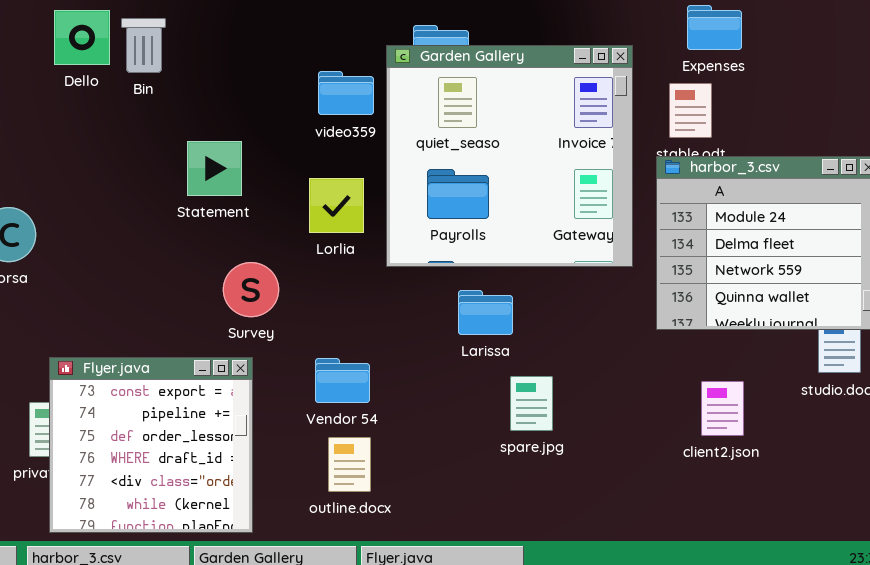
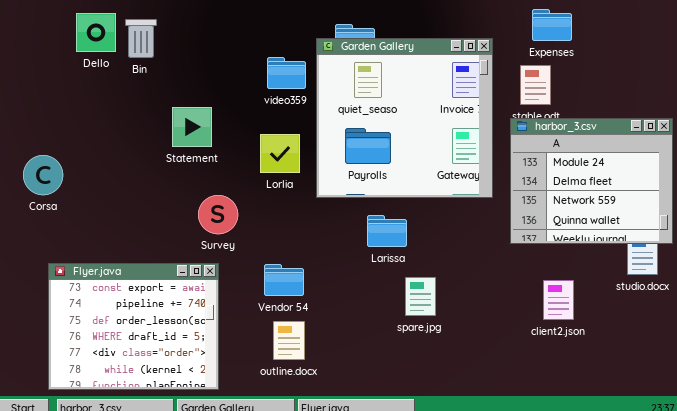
Flyer.java: [49,357,253,533] -> [48,263,219,390], resized

